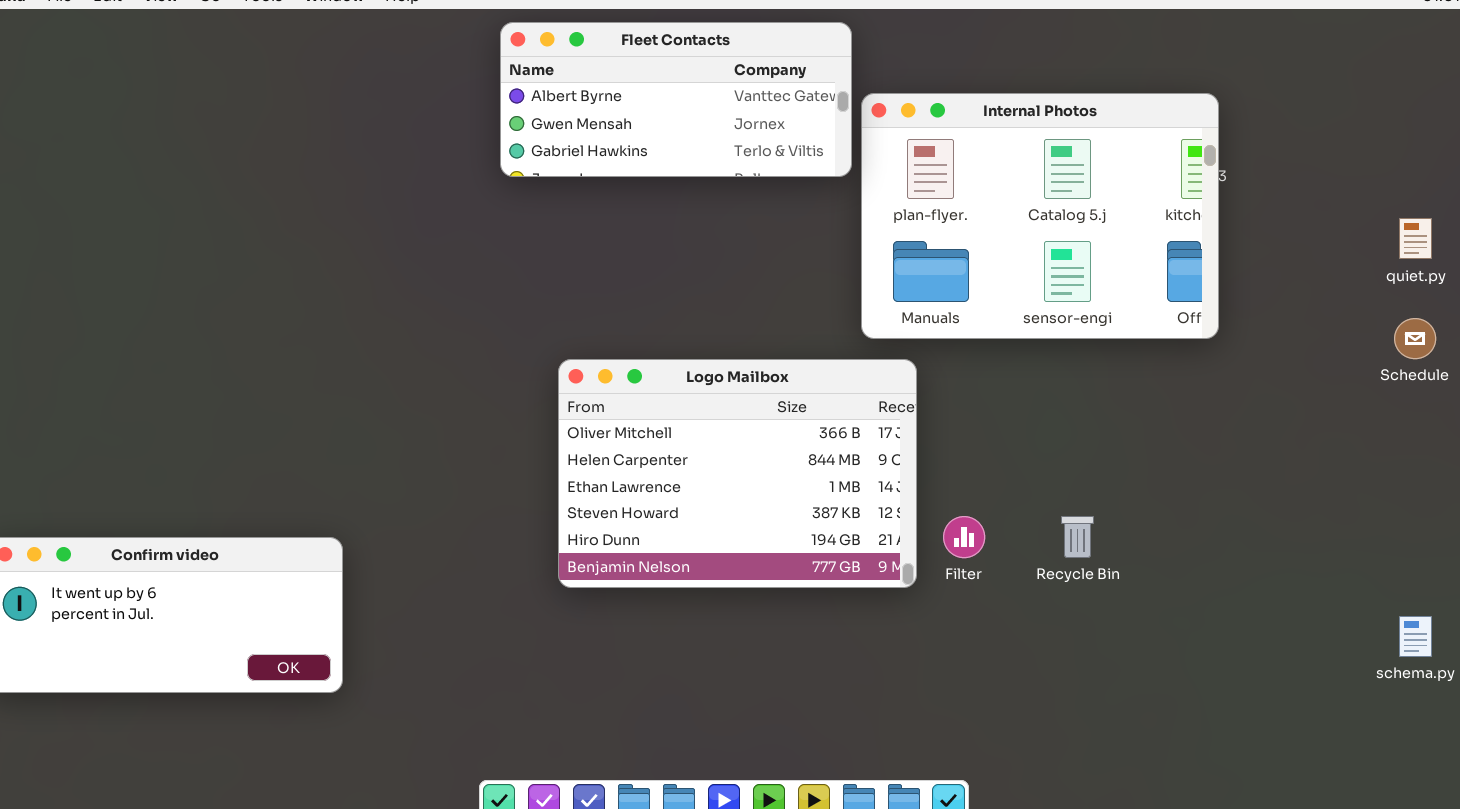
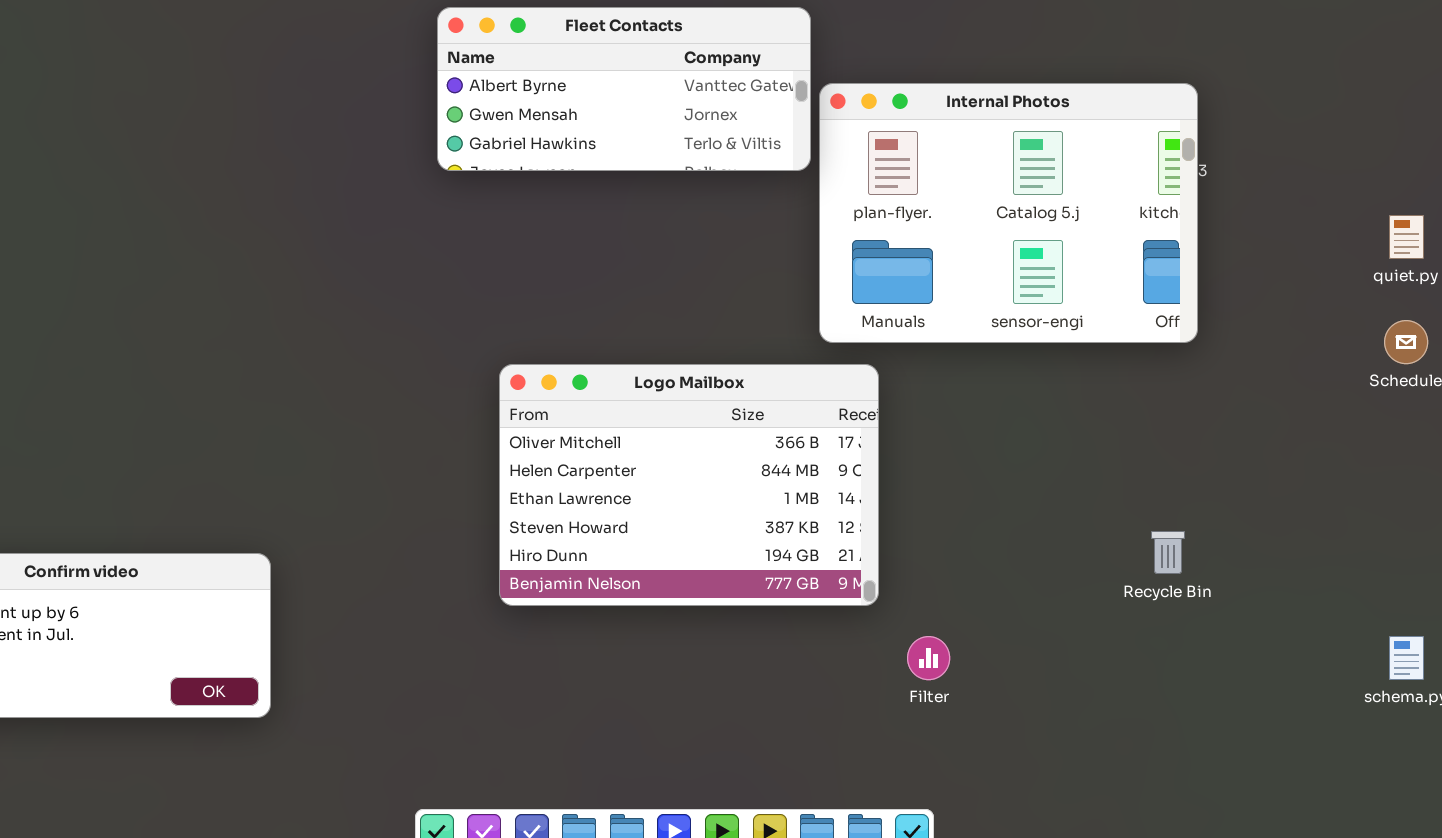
Filter: [943,516,985,558] -> [907,636,950,680], moved
Recycle Bin: [1061,516,1094,558] -> [1151,531,1185,574], moved

